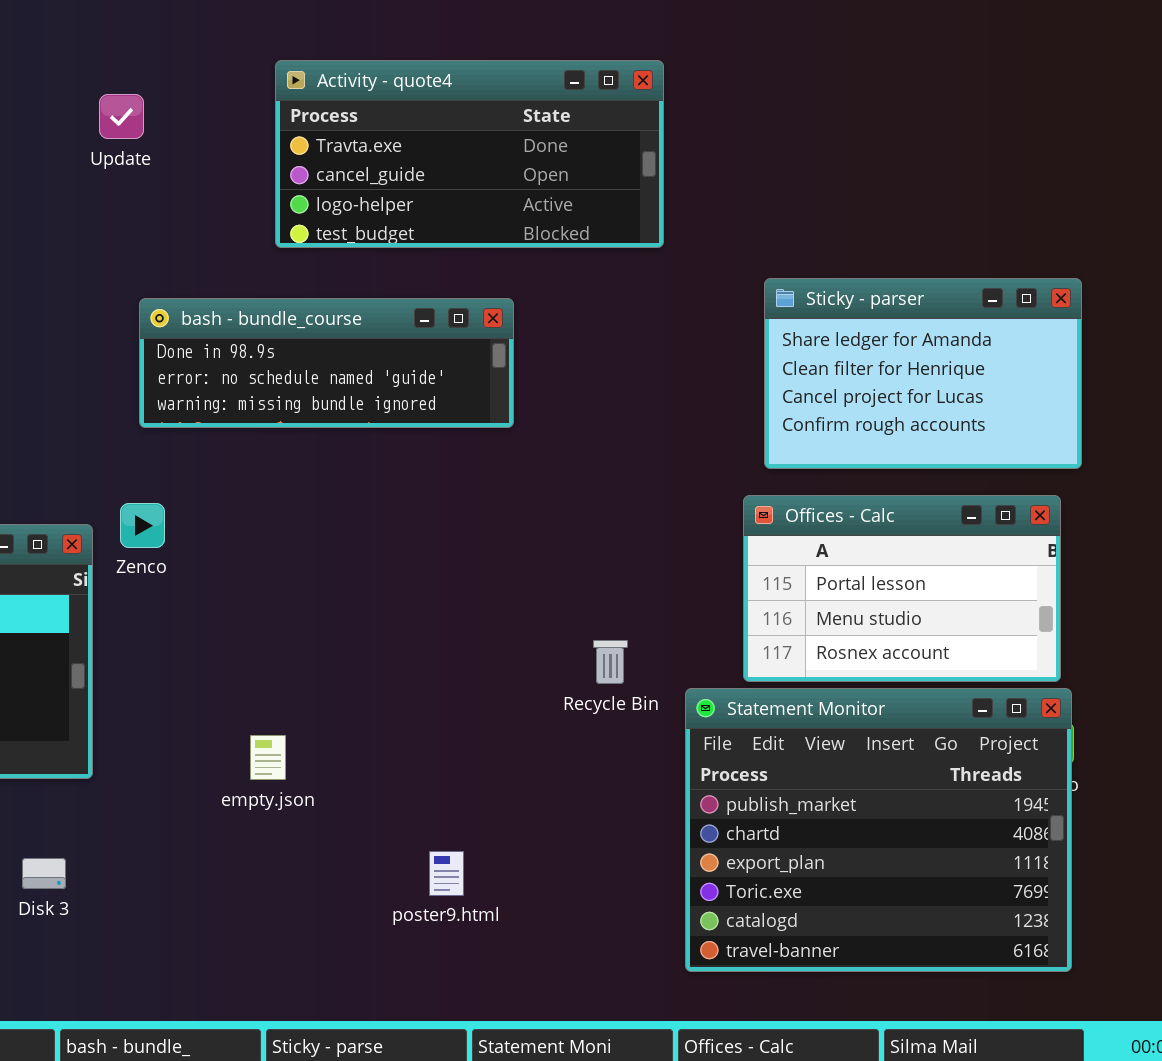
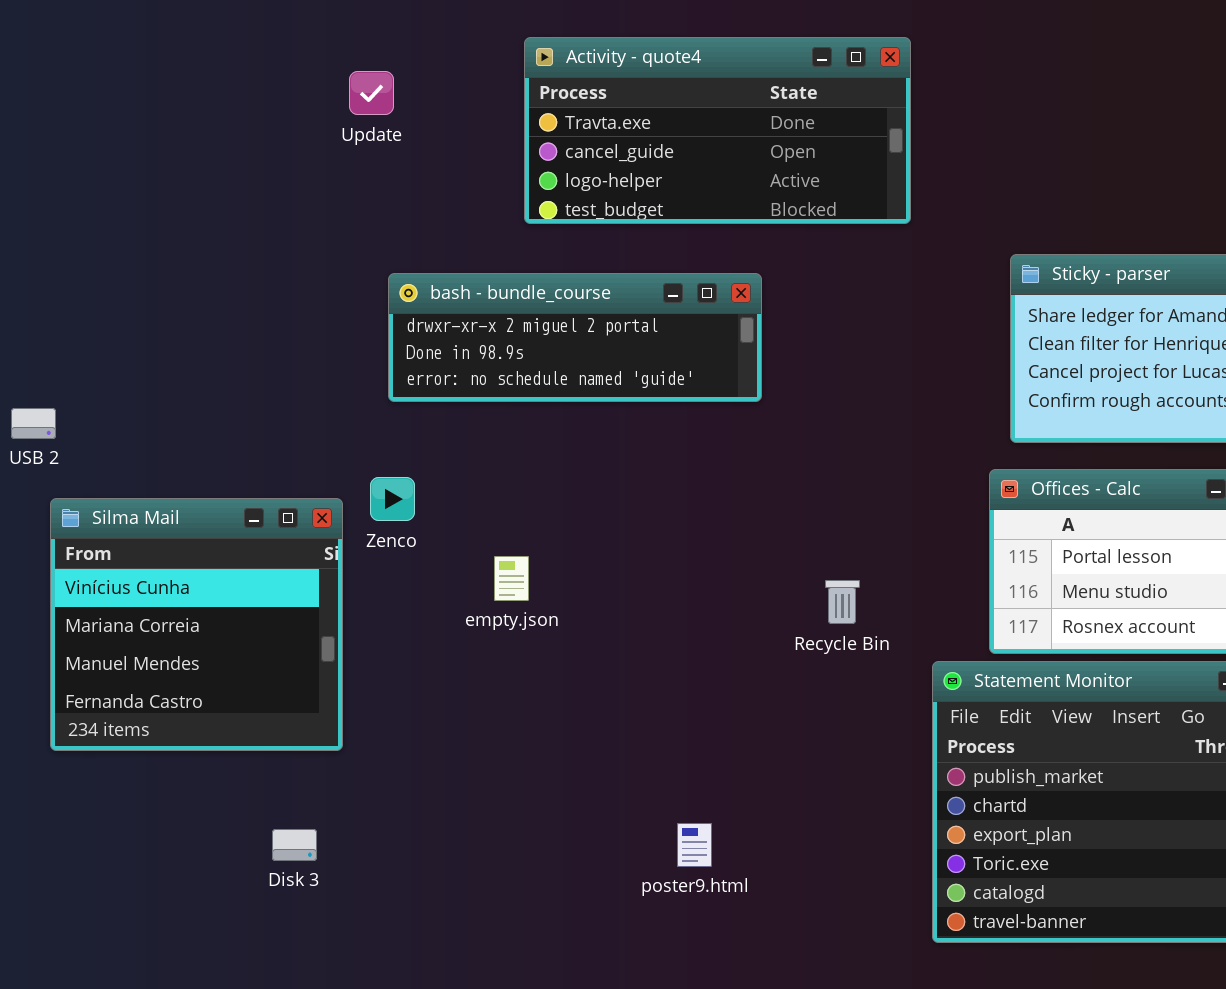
bash - bundle_course: [139,298,514,428] -> [388,273,762,402], scrolled up 1 row
Recycle Bin: [593,640,628,684] -> [825,580,860,624], moved
empty.json: [250,735,286,780] -> [494,556,529,601], moved

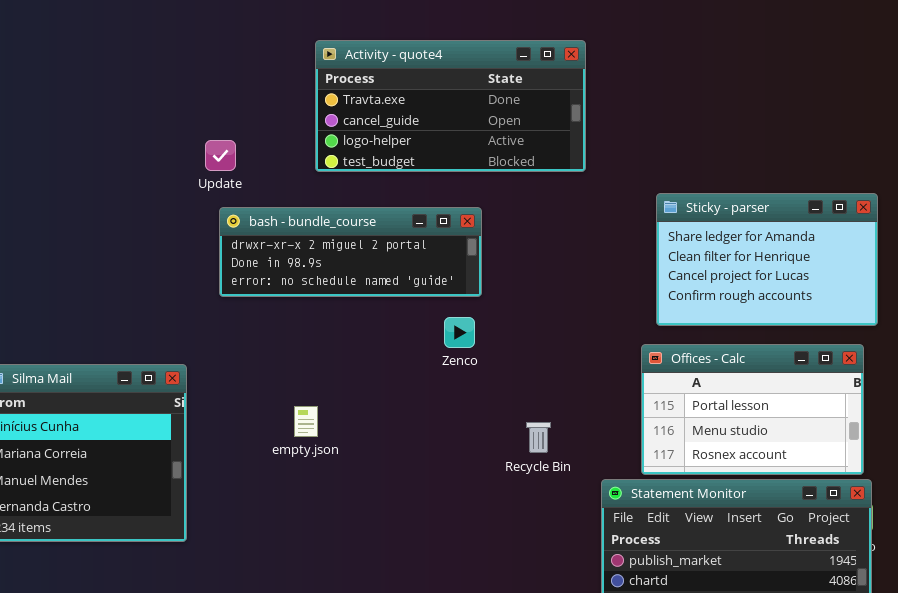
Update: [349,71,394,115] -> [205,140,236,171], moved
Zenco: [370,477,415,521] -> [444,317,475,348], moved

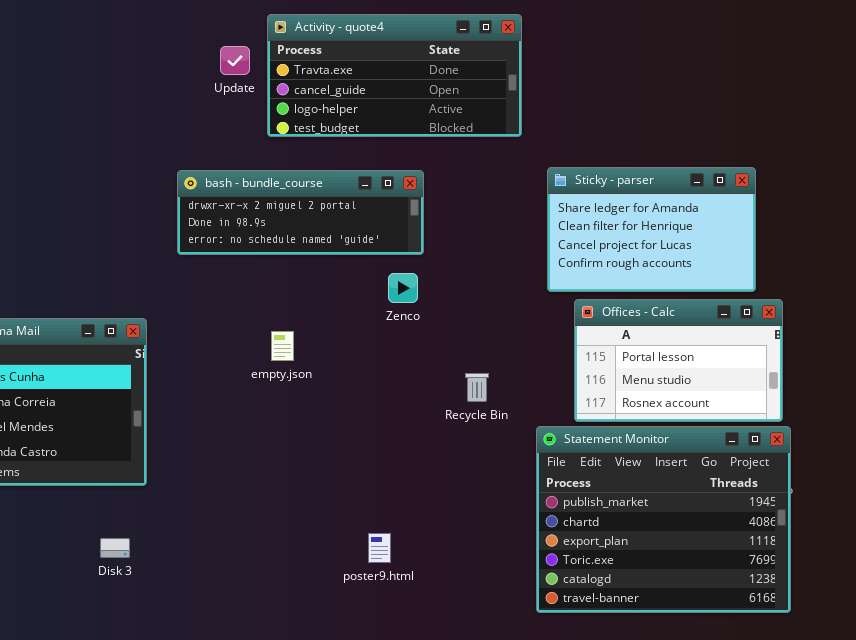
Update: [205,140,236,171] -> [220,46,250,75], moved
Sticky - parser: [656,193,878,326] -> [547,167,756,292], moved
empty.json: [294,406,318,437] -> [271,331,294,361], moved

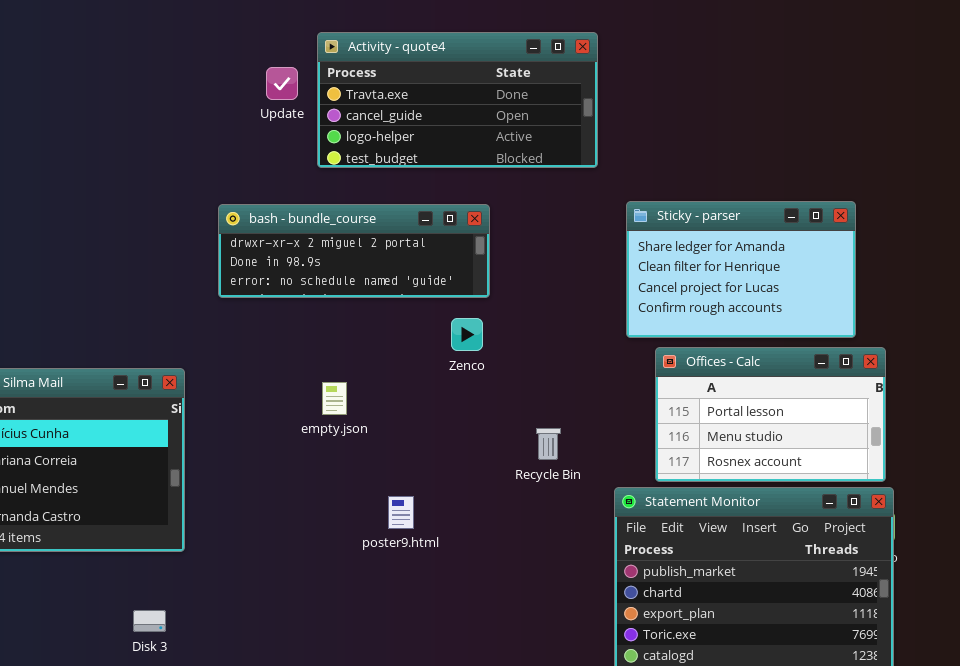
poster9.html: [368,533,391,563] -> [388,496,414,529], moved

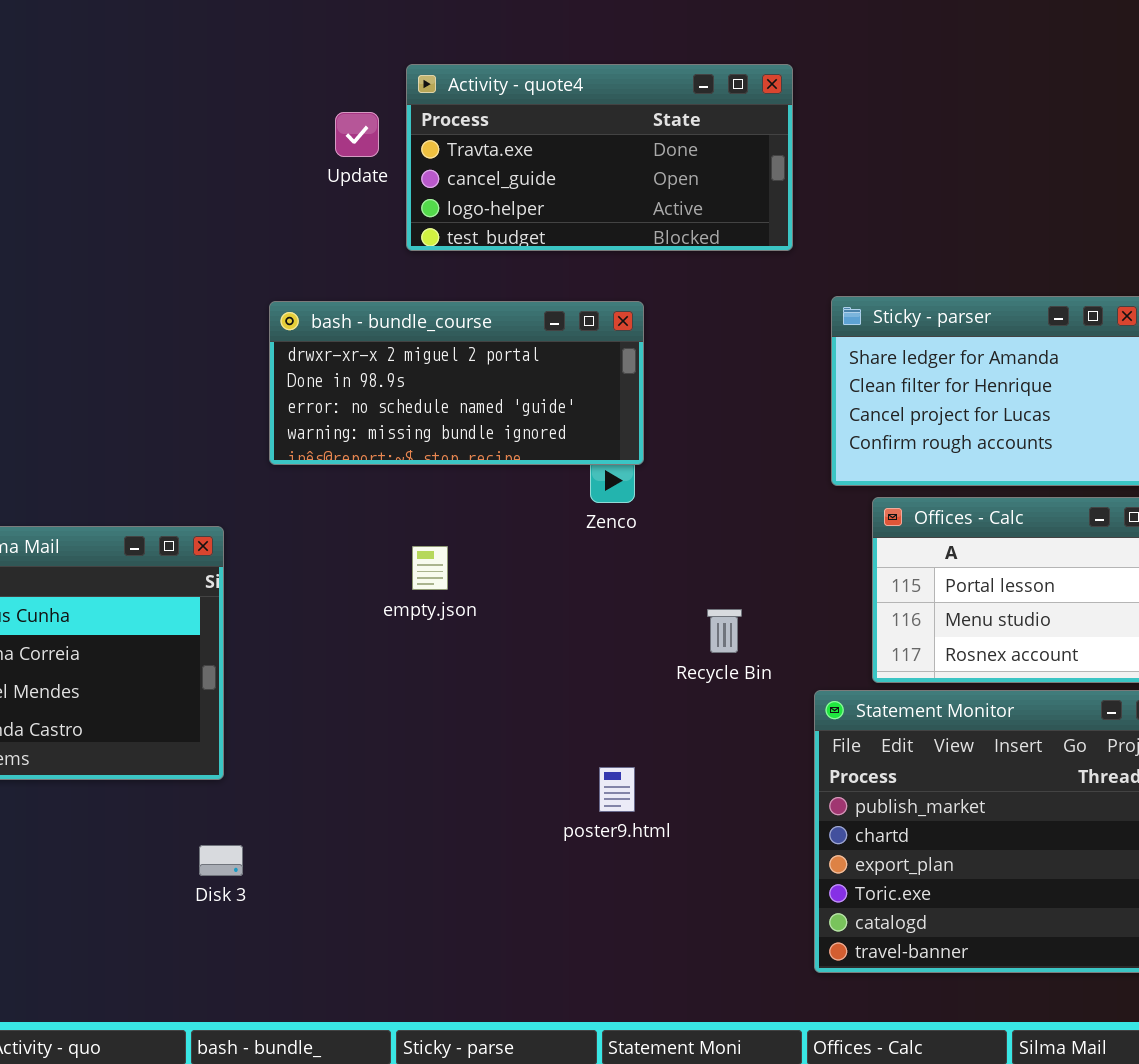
bash - bundle_course: [218,204,490,298] -> [269,301,644,465], resized
poster9.html: [388,496,414,529] -> [599,767,635,812], moved
Disk 3: [133,610,166,632] -> [199,845,243,876], moved

